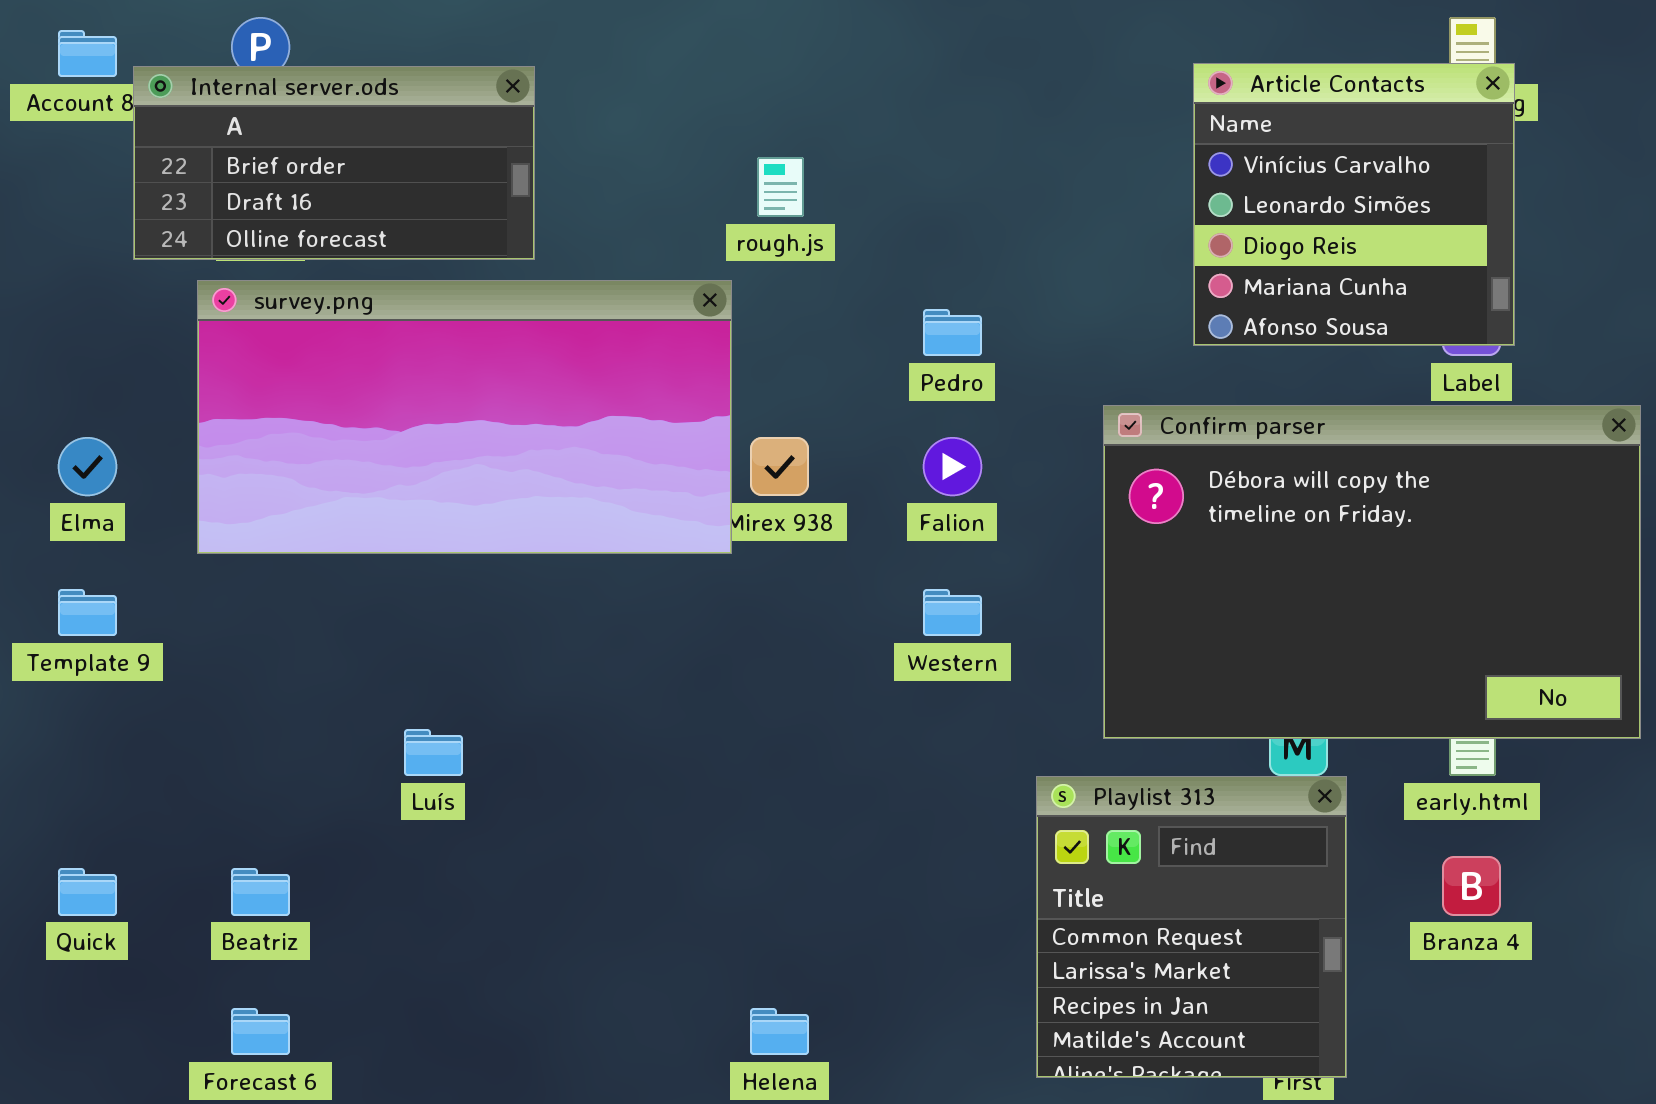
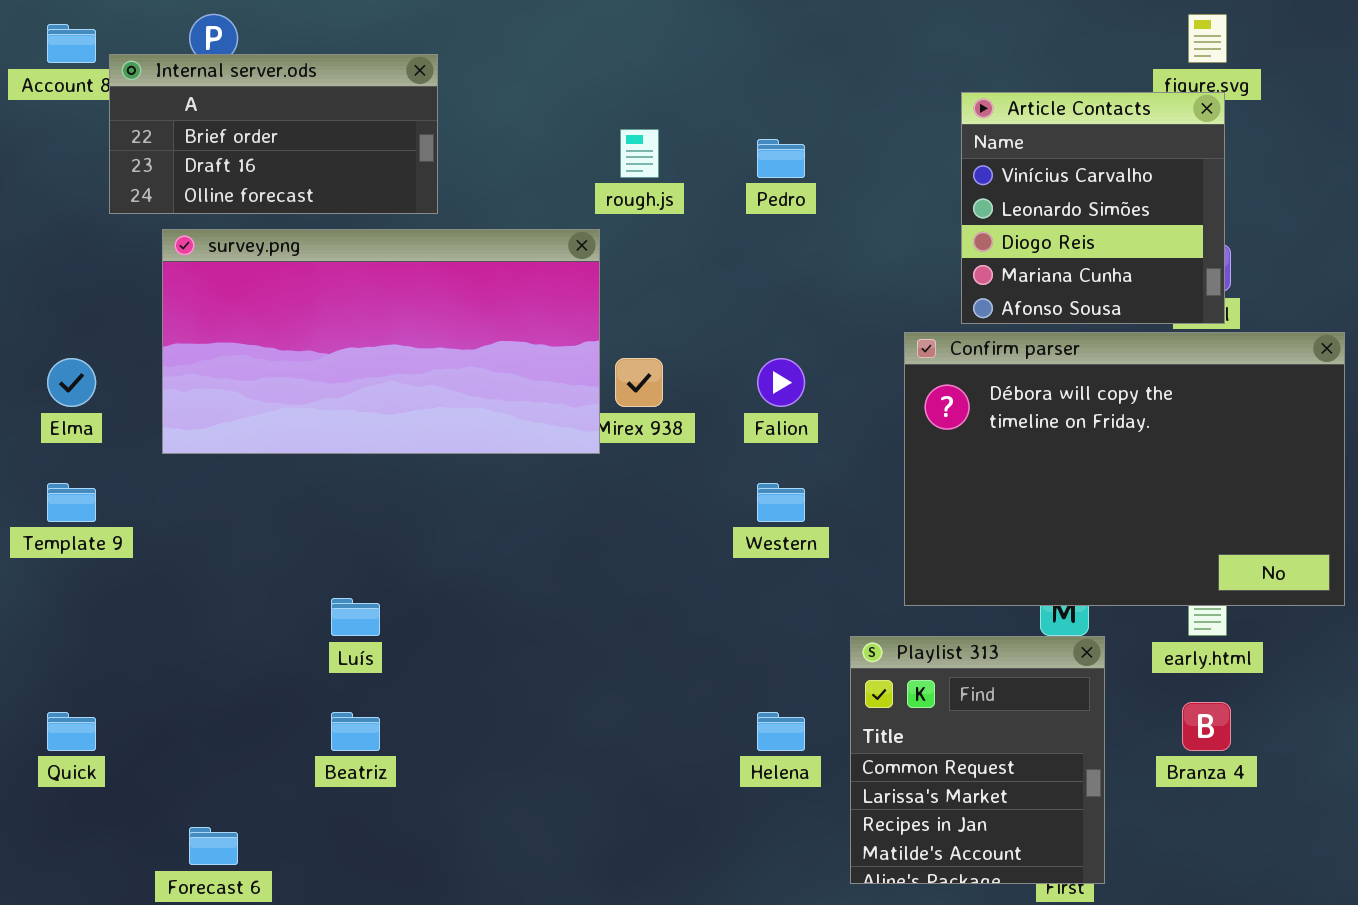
Article Contacts: [1193,63,1515,346] -> [961,92,1225,324], moved
Pedro: [923,309,982,356] -> [757,139,805,178], moved
Beatriz: [231,868,290,916] -> [331,712,380,751], moved
Helena: [750,1008,809,1055] -> [757,712,805,751], moved

